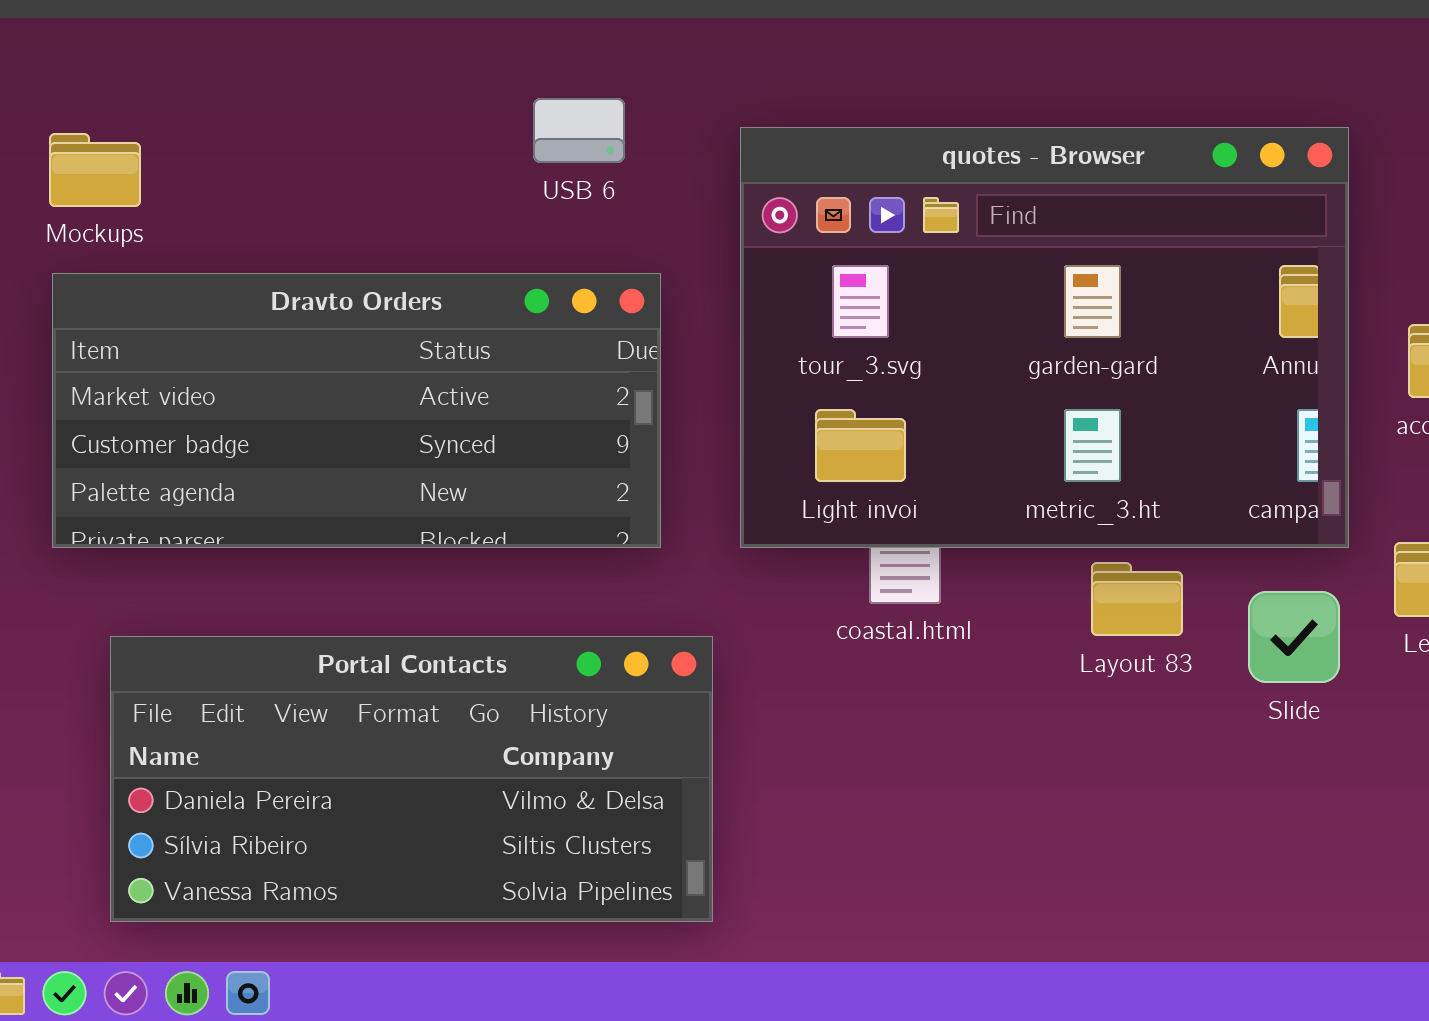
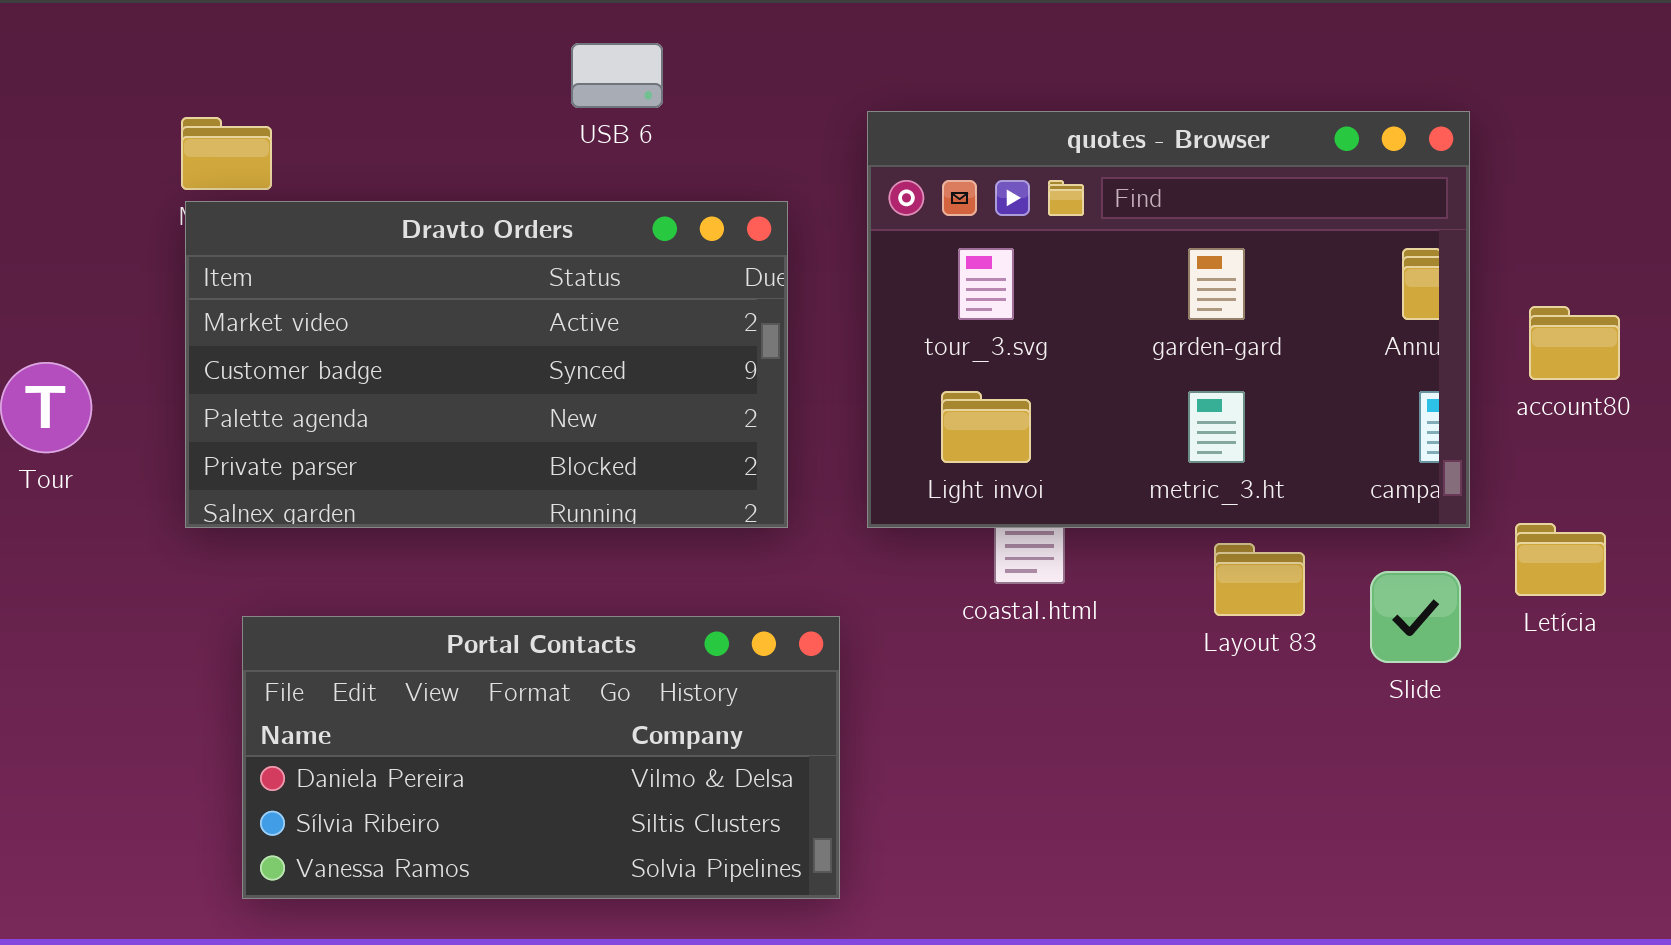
USB 6: [533,98,625,163] -> [571,43,663,108], moved
Dravto Orders: [52,273,661,548] -> [185,201,788,528], resized

